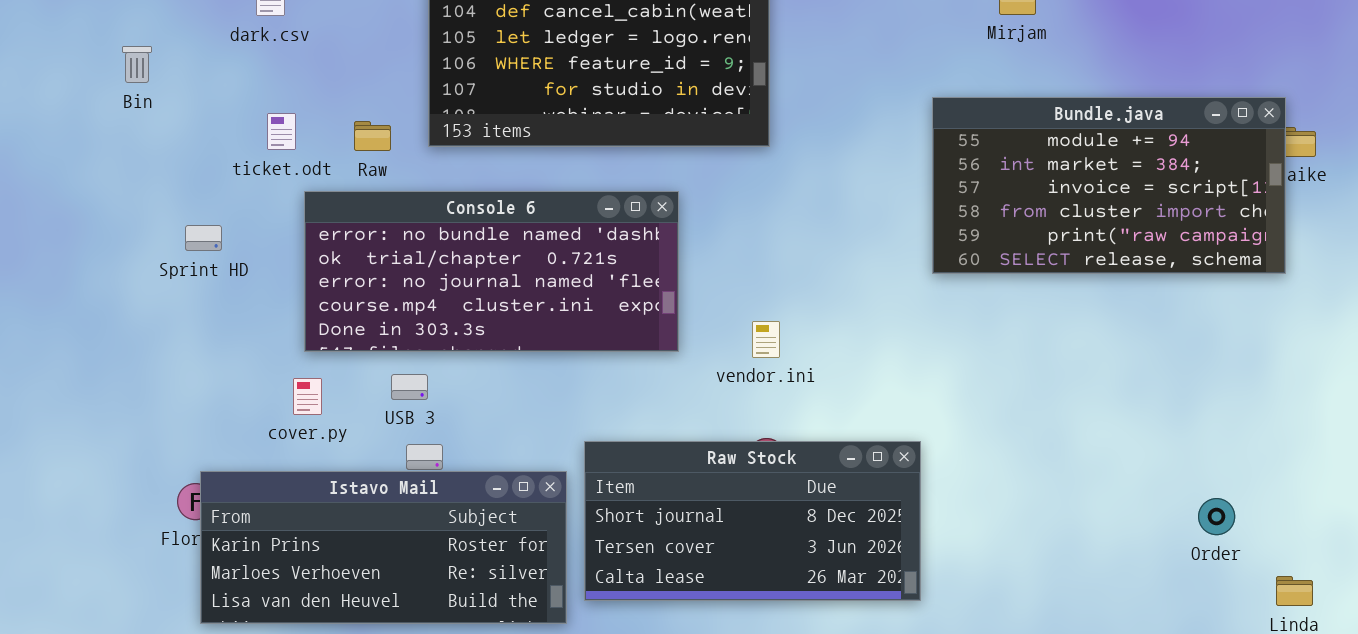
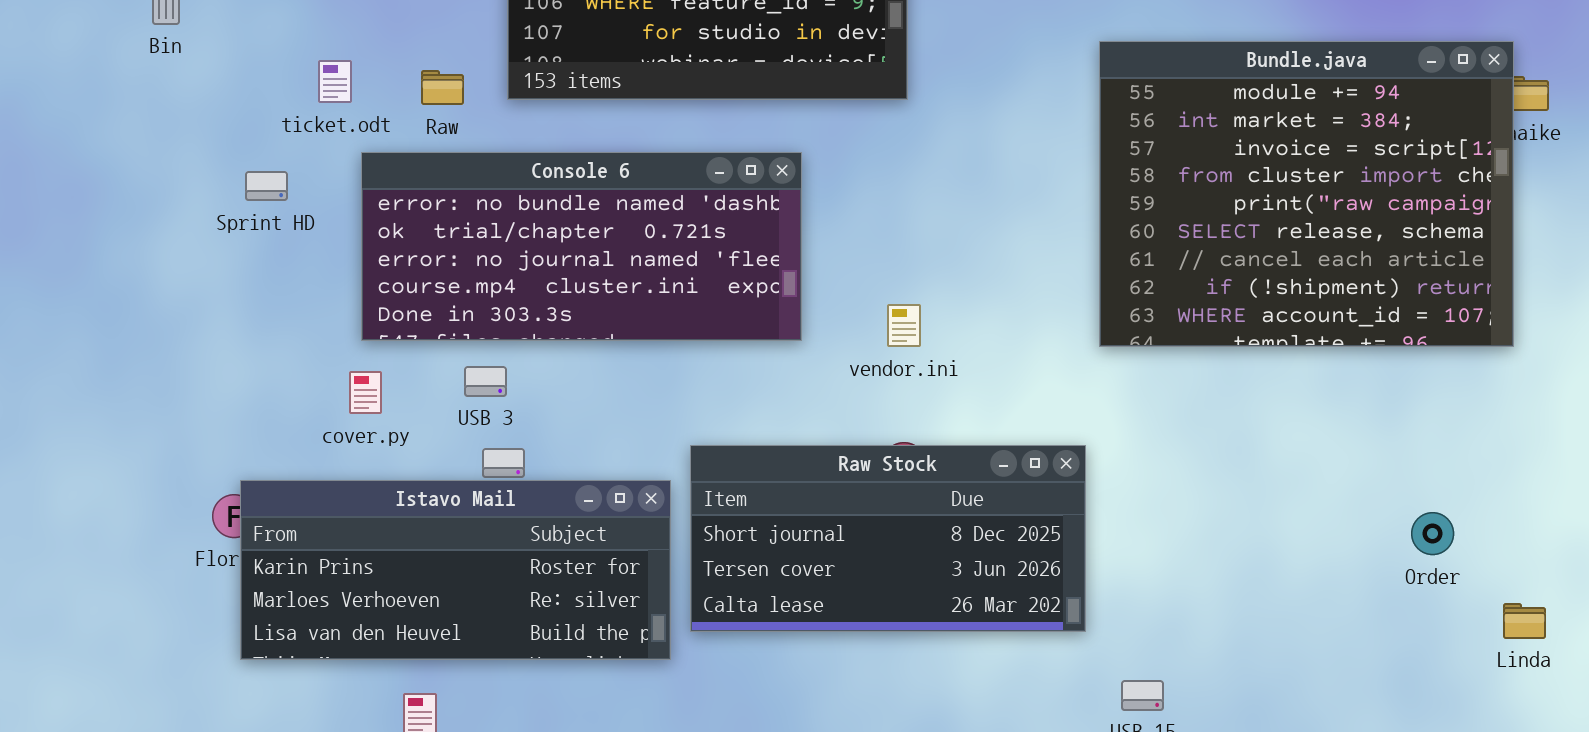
Bundle.java: [932,97,1286,274] -> [1099,41,1514,347], resized
Sprint HD: [185,225,222,251] -> [245,171,288,201], moved

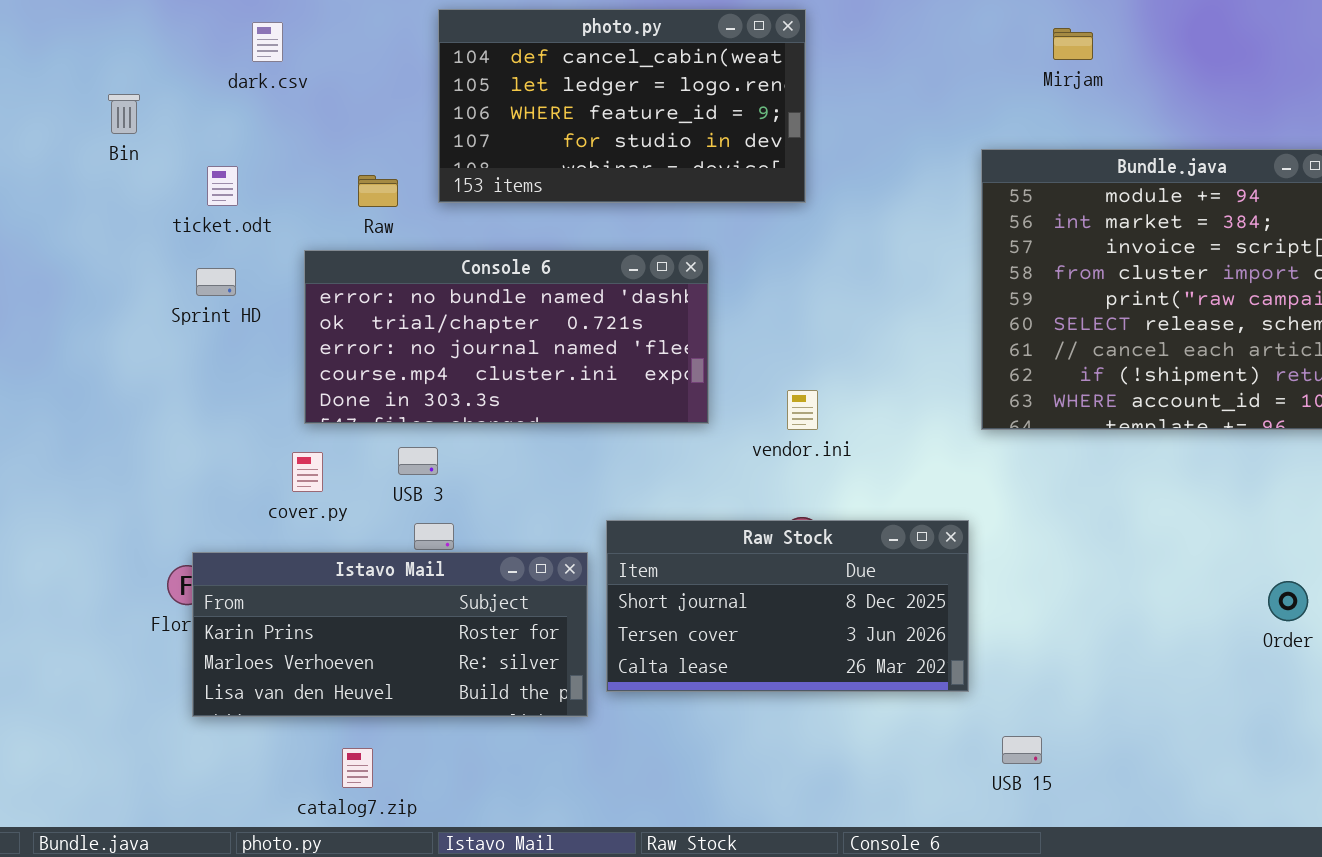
ticket.odt: [318,60,352,103] -> [207,166,238,206], moved

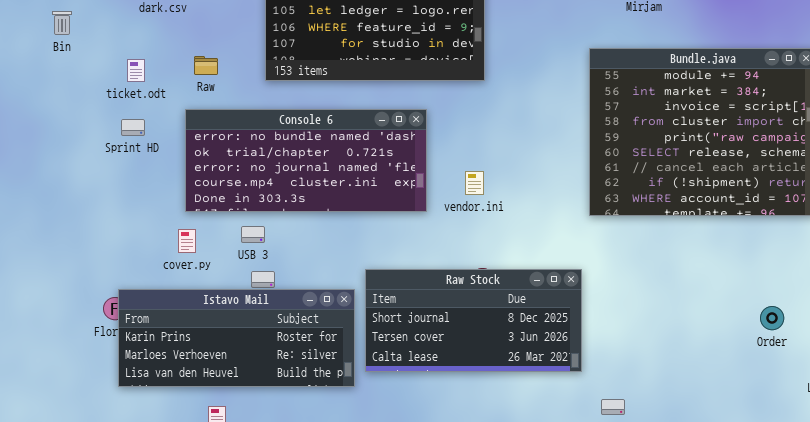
Bin: [108,94,140,134] -> [52,11,72,35], moved
Raw: [358,175,398,207] -> [194,56,218,75], moved
vendor.ini: [787,390,818,430] -> [465,171,484,195], moved

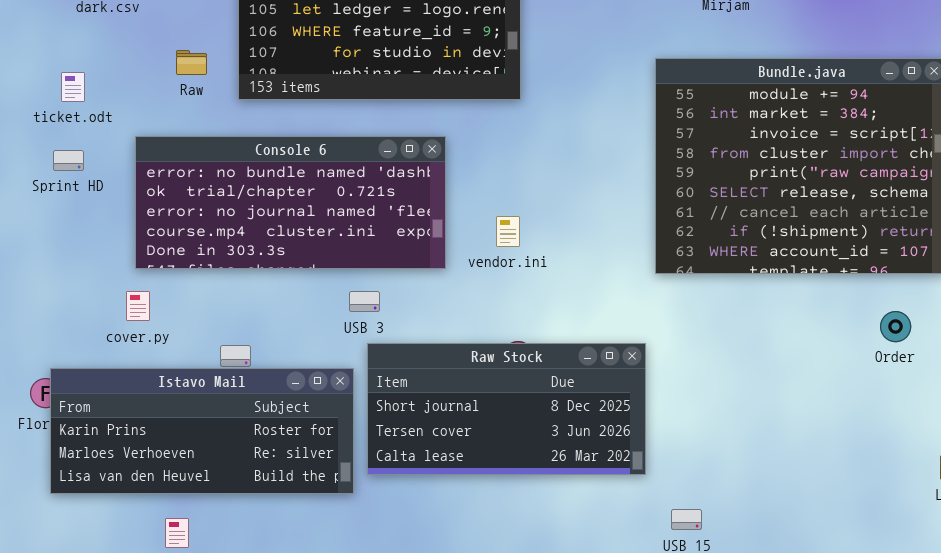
Raw: [194,56,218,75] -> [176,50,207,75], moved
USB 3: [241,226,265,243] -> [349,291,380,312], moved
Order: [760,306,784,330] -> [880,311,911,342], moved

